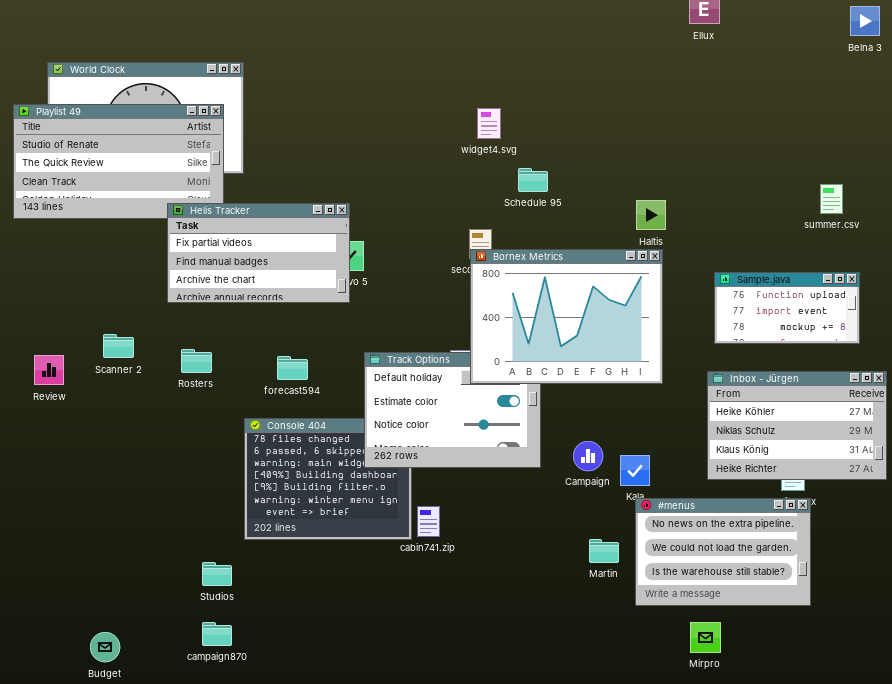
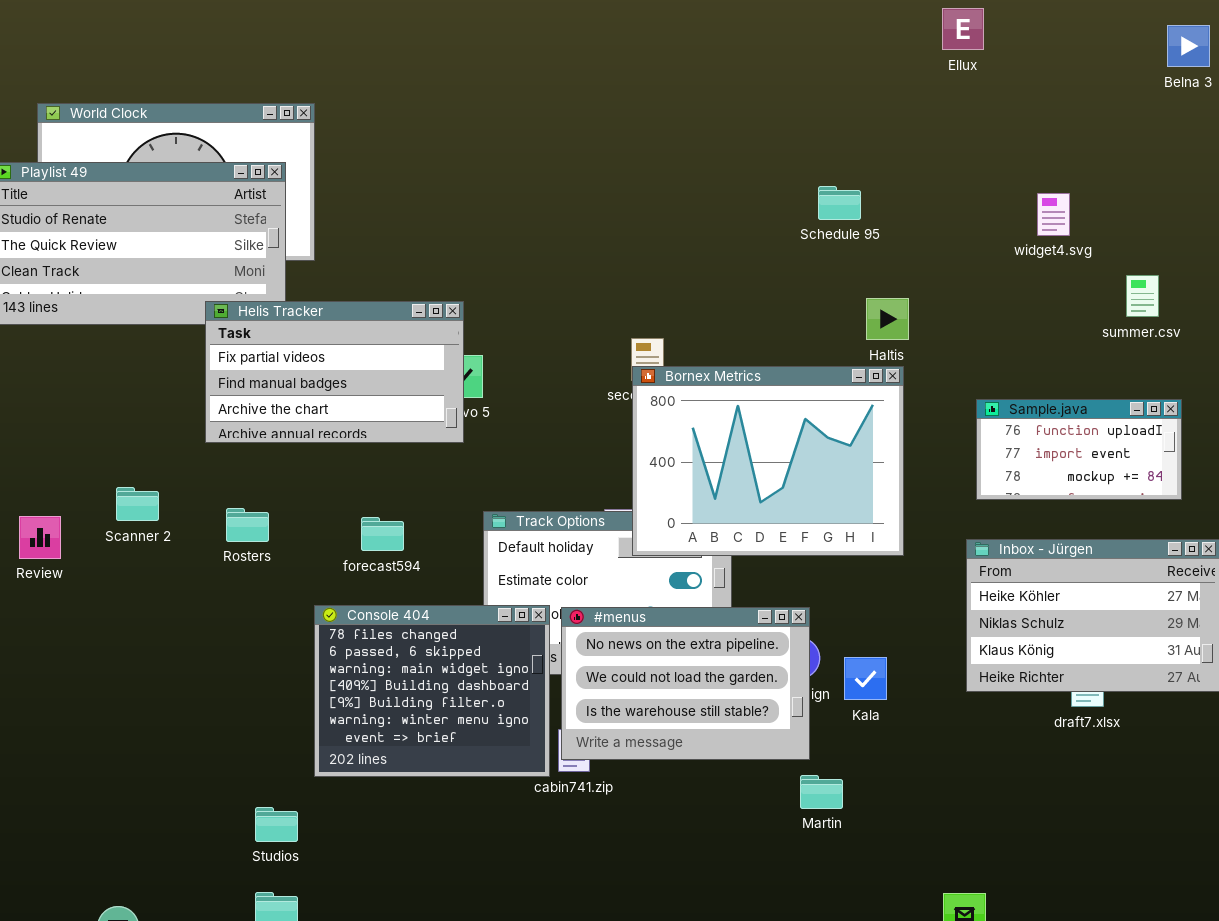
widget4.svg: [477,108,501,139] -> [1037,193,1070,236], moved
Schedule 95: [518,168,548,192] -> [818,186,861,220], moved
Console 404: [244,418,412,540] -> [314,605,550,777], raised
#menus: [635,498,811,606] -> [561,607,810,760], moved

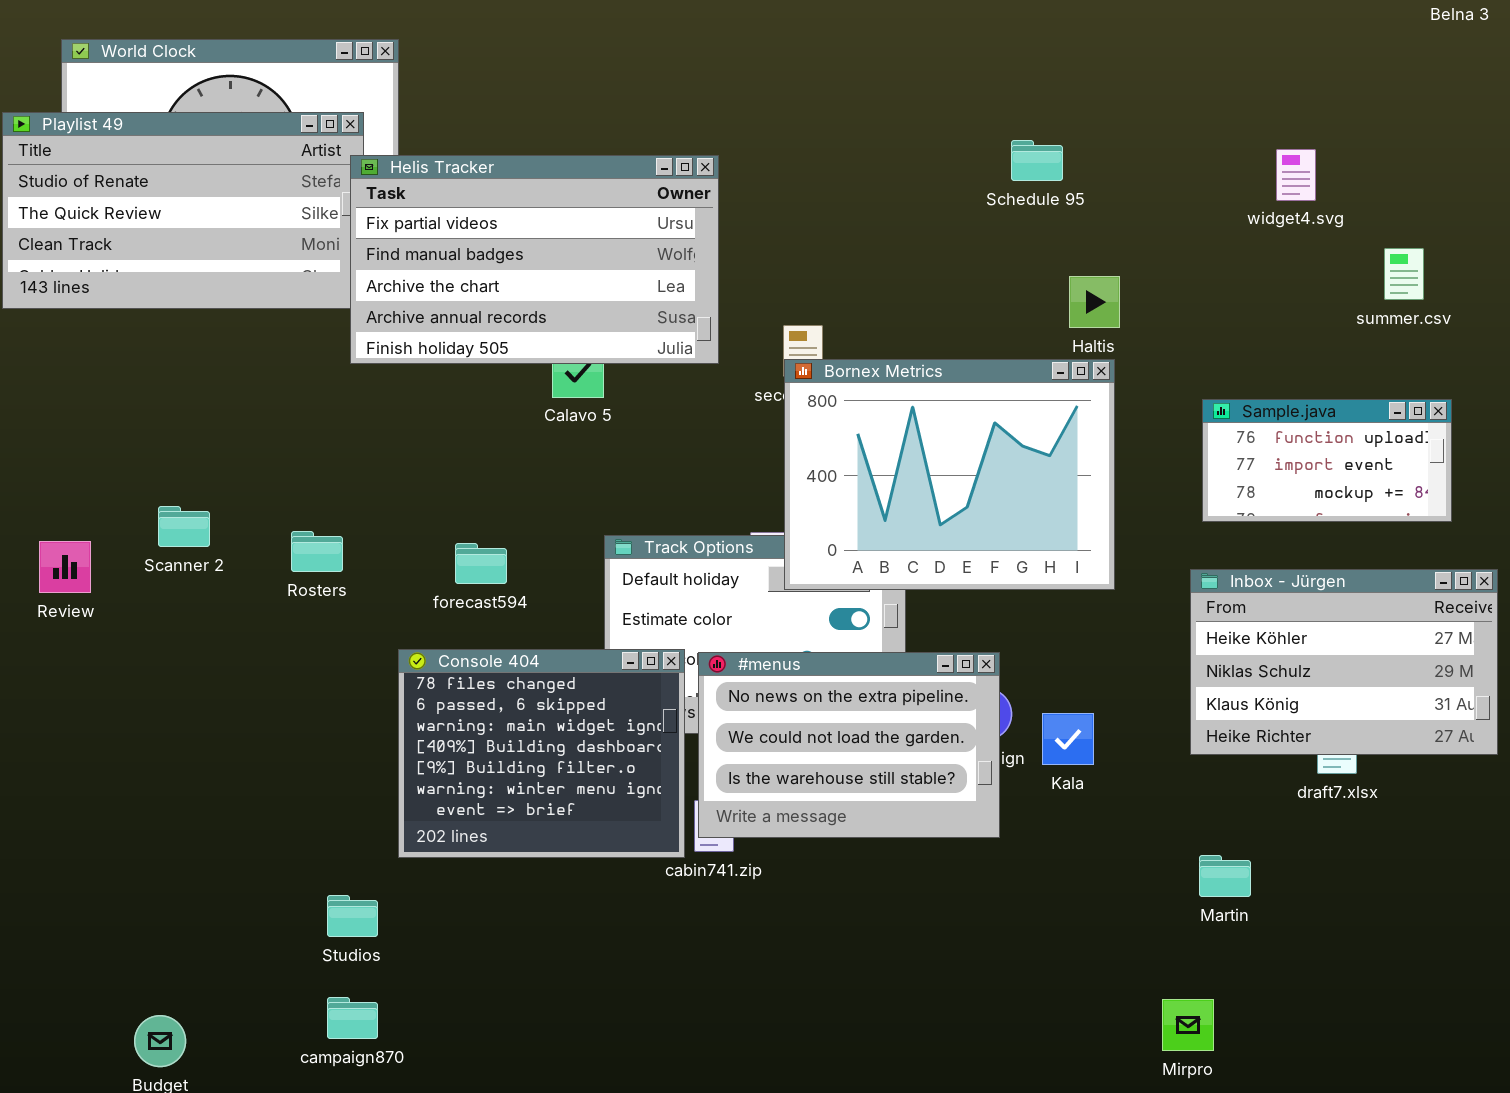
Helis Tracker: [205,301,464,443] -> [350,155,719,364], moved, resized
Martin: [800,775,843,809] -> [1199,855,1251,897], moved

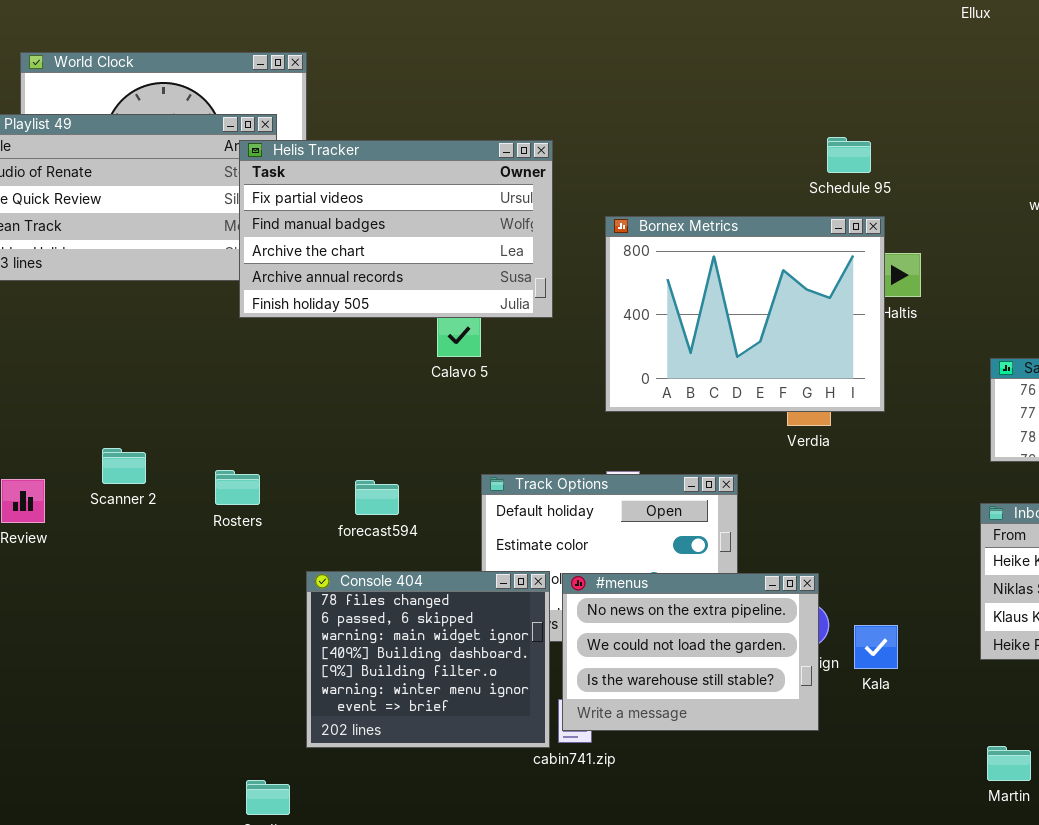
Helis Tracker: [350,155,719,364] -> [239,140,553,318], moved
Bornex Metrics: [784,359,1115,590] -> [605,216,885,412], moved

